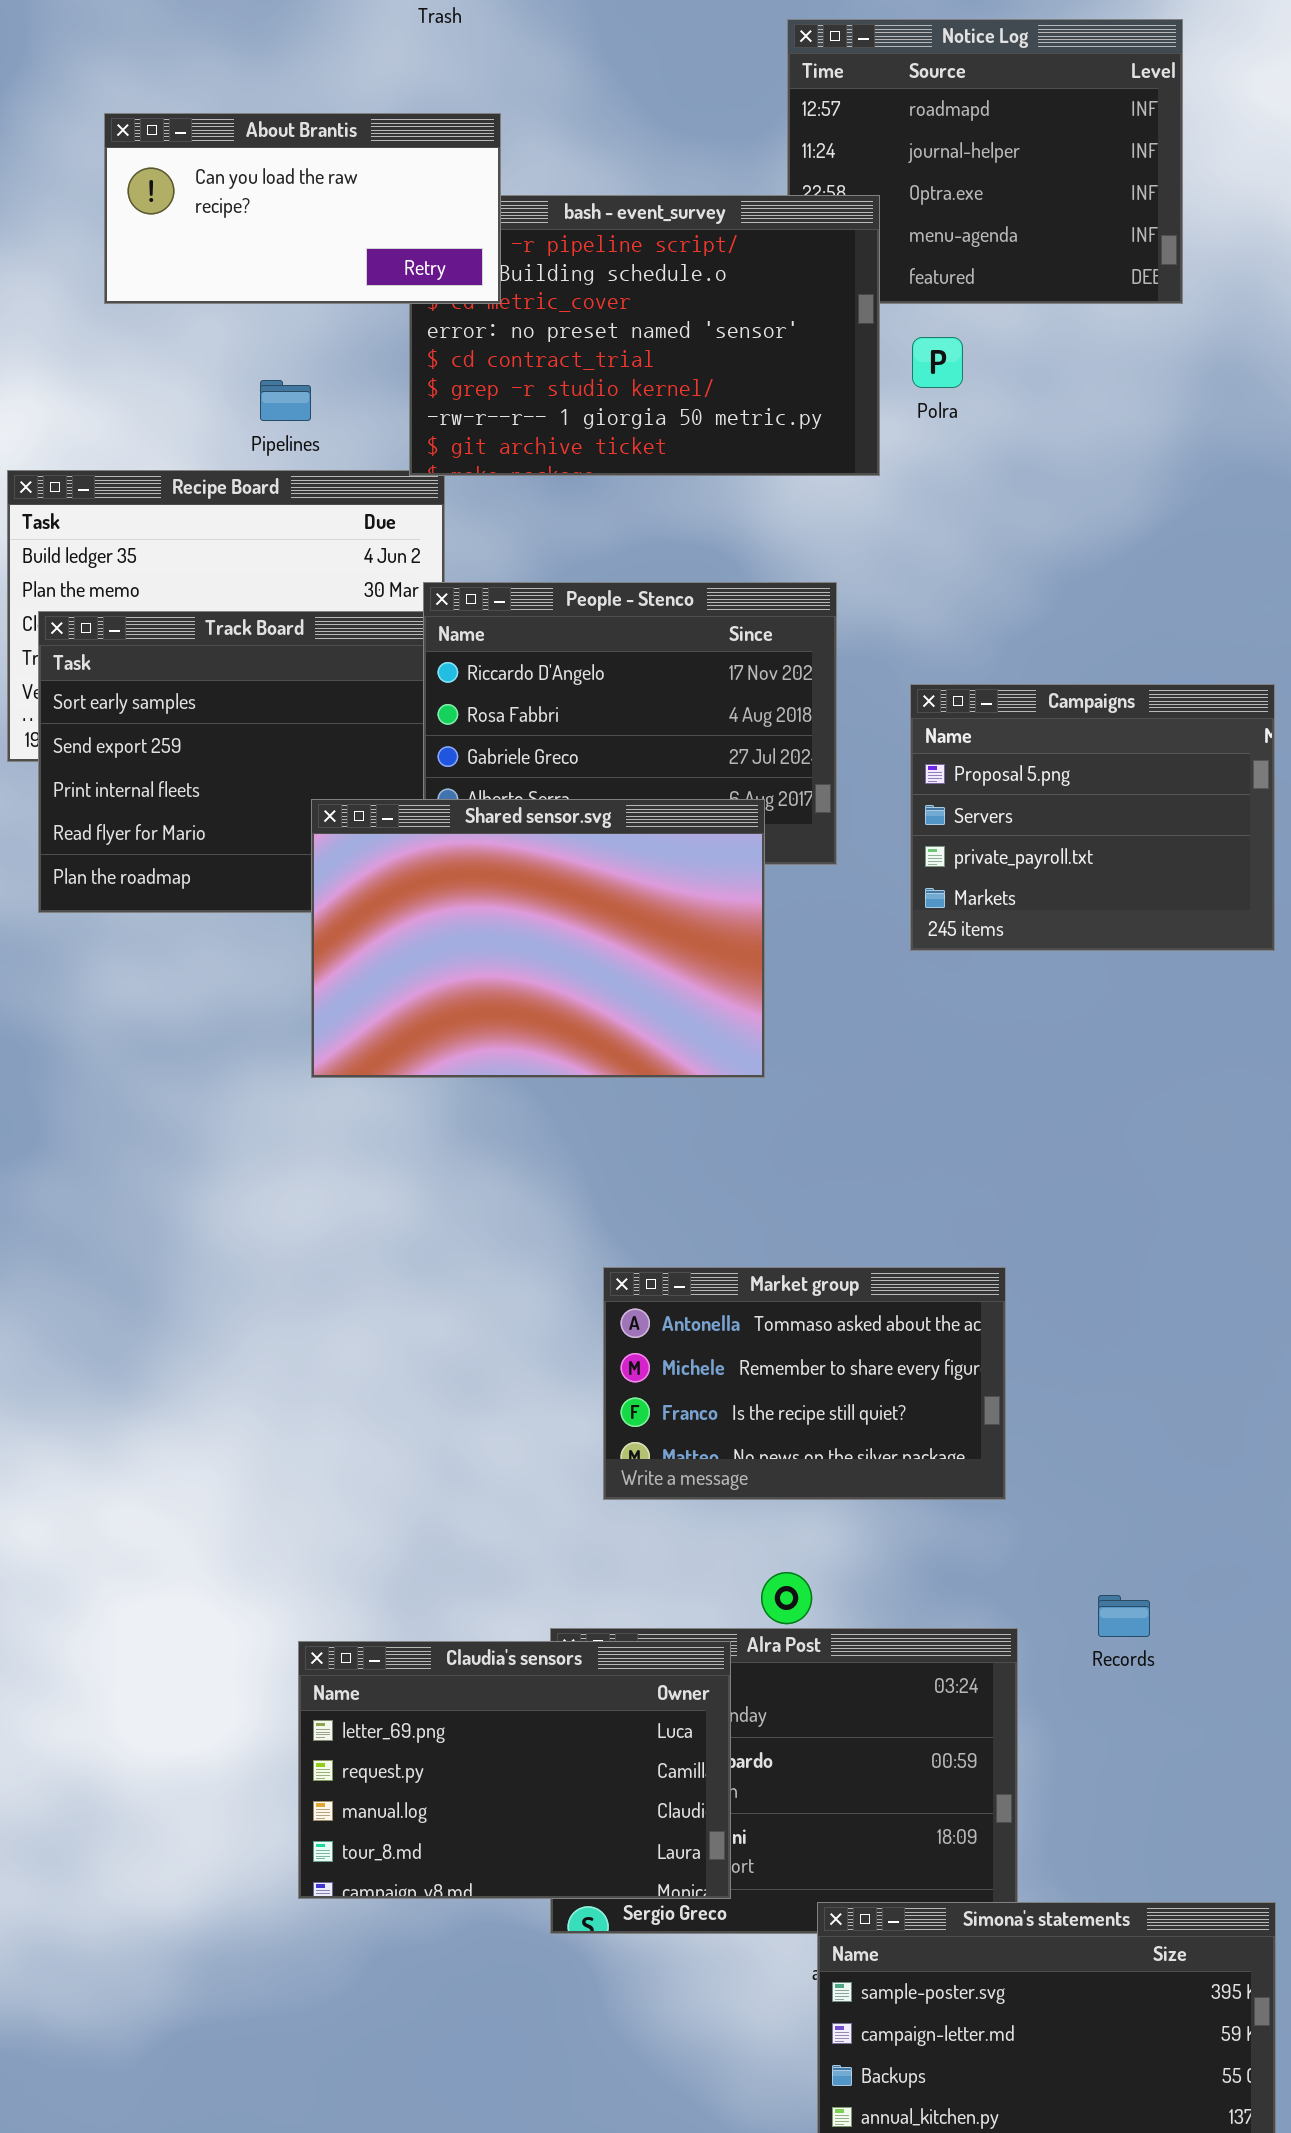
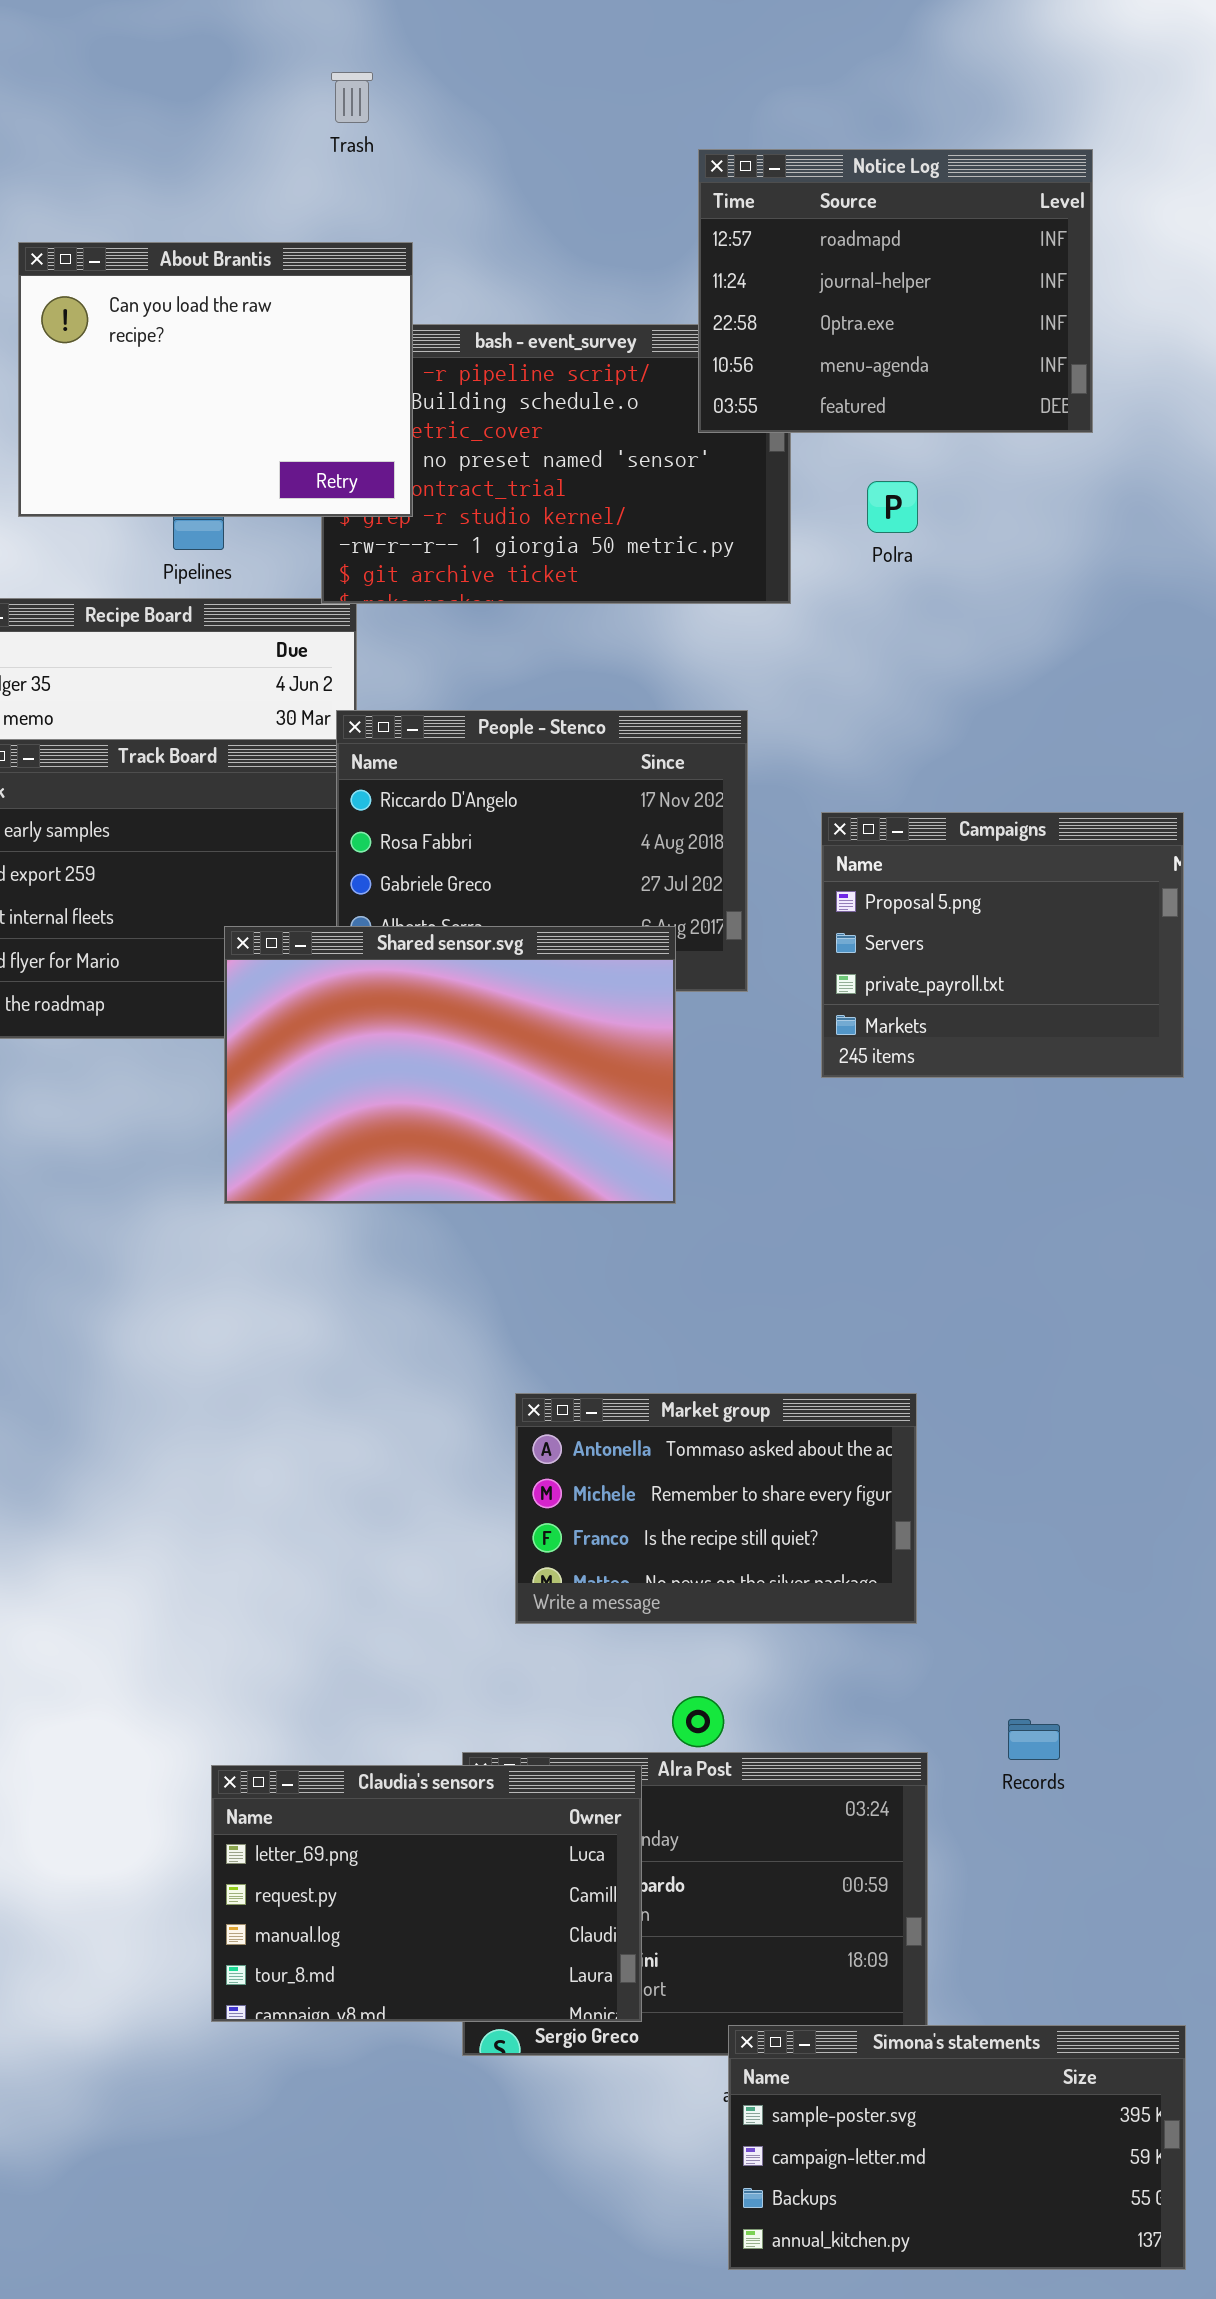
Notice Log: [787,19,1183,304] -> [698,149,1093,433], raised
About Brantis: [104,113,501,304] -> [18,242,413,517], resized
Polra: [912,337,963,388] -> [867,481,918,533], moved

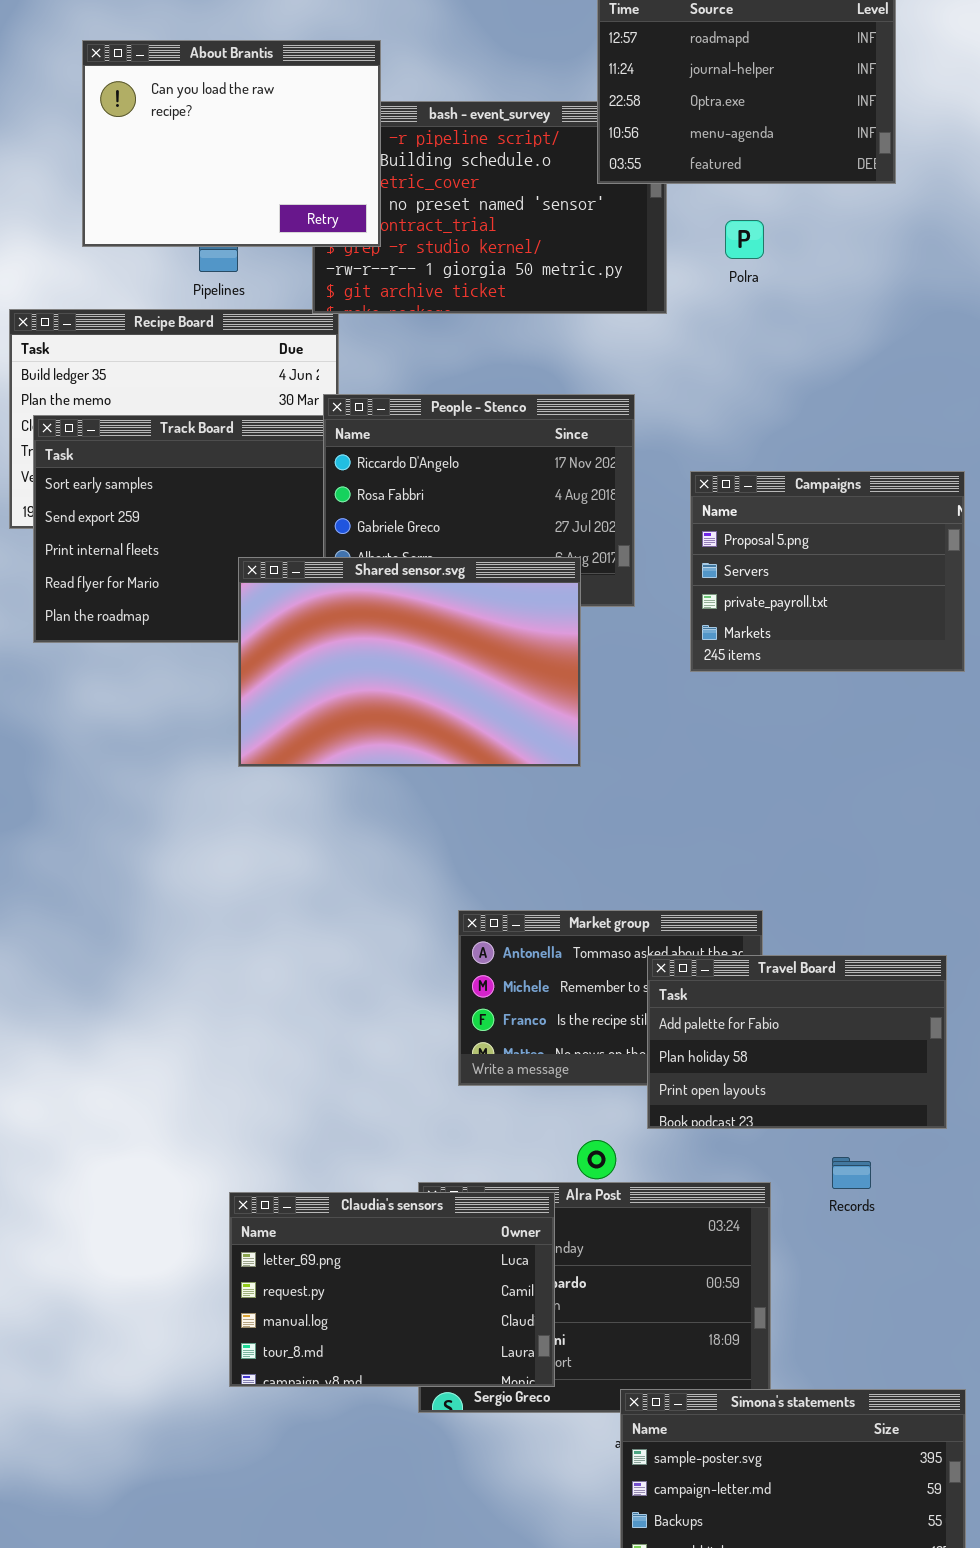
Travel Board: none -> [647,955,947,1129], opened

